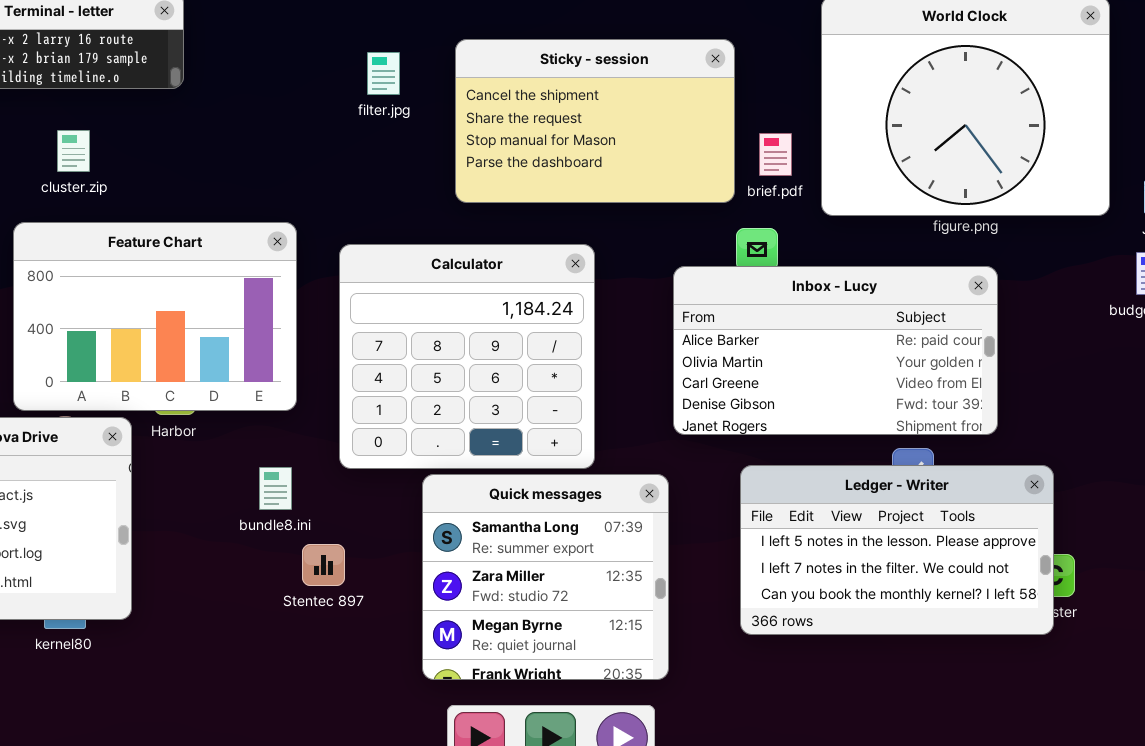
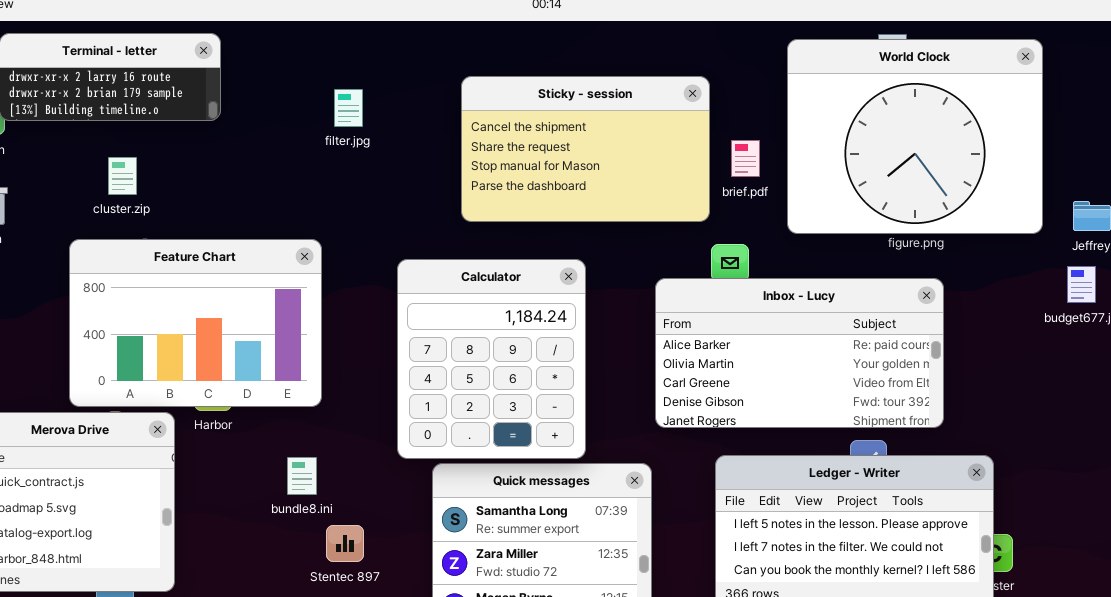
filter.jpg: [367,52,400,95] -> [334,89,363,127], moved
brief.pdf: [759,133,792,176] -> [731,140,760,177], moved
Calculator: [339,244,595,469] -> [397,259,586,459], resized

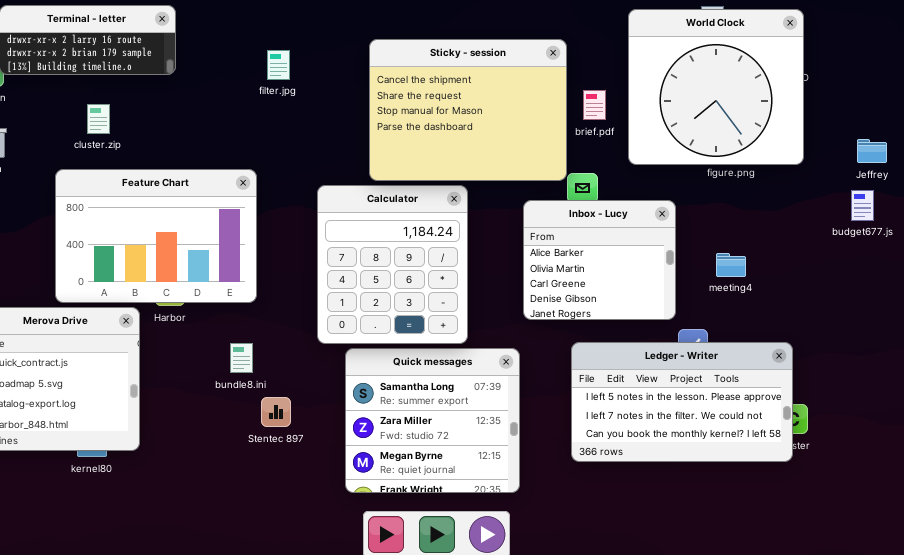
World Clock: [787,39,1043,234] -> [628,9,804,165], resized
Sticky - session: [461,76,710,222] -> [369,39,567,181], resized
Inbox - Lucy: [655,278,944,428] -> [523,200,676,320], resized

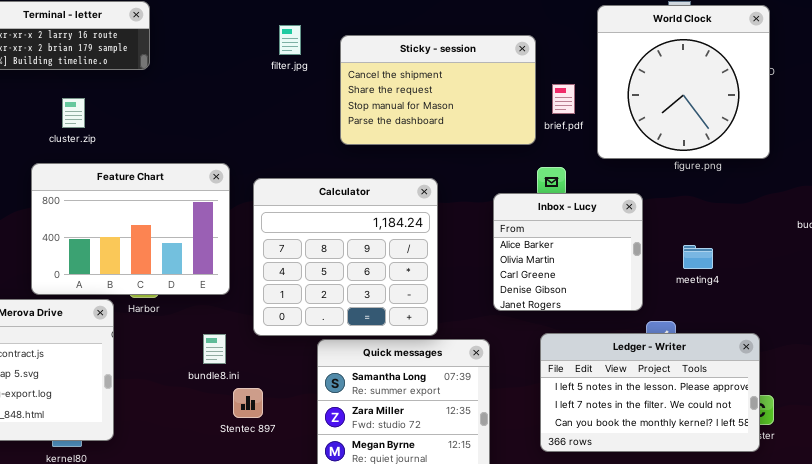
Sticky - session: [369,39,567,181] -> [340,35,536,145], resized
filter.jpg: [267,50,290,80] -> [279,25,301,55], moved
Calculator: [317,185,468,344] -> [253,178,438,336], resized

